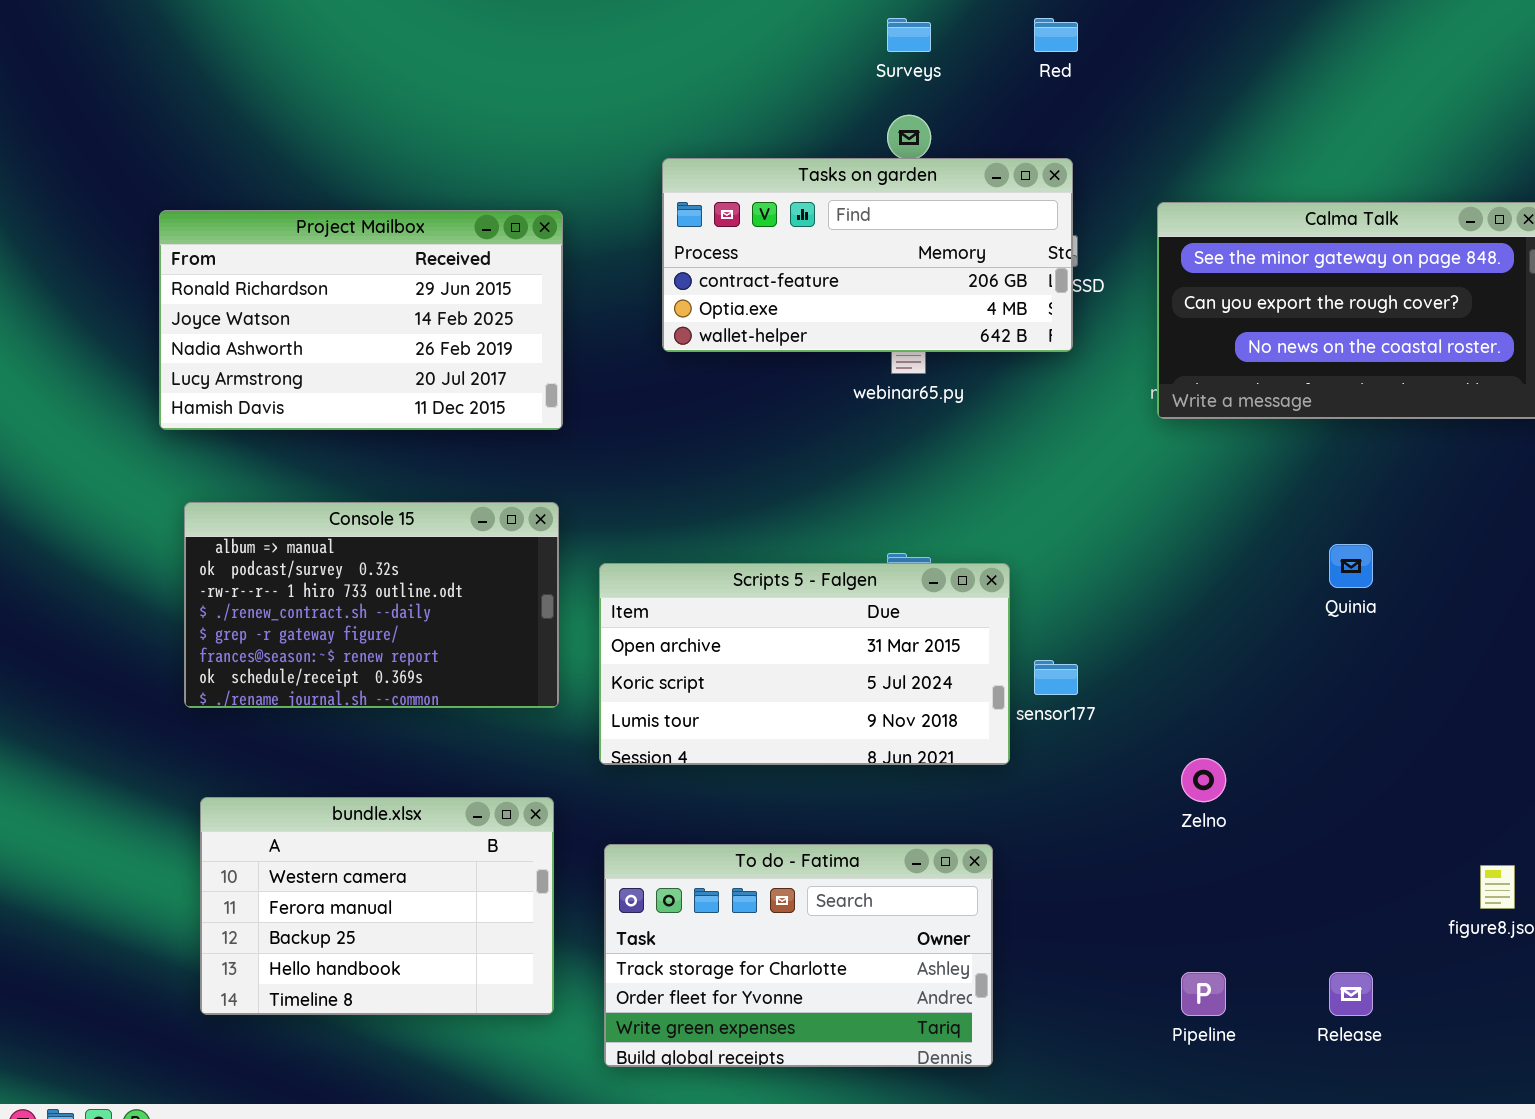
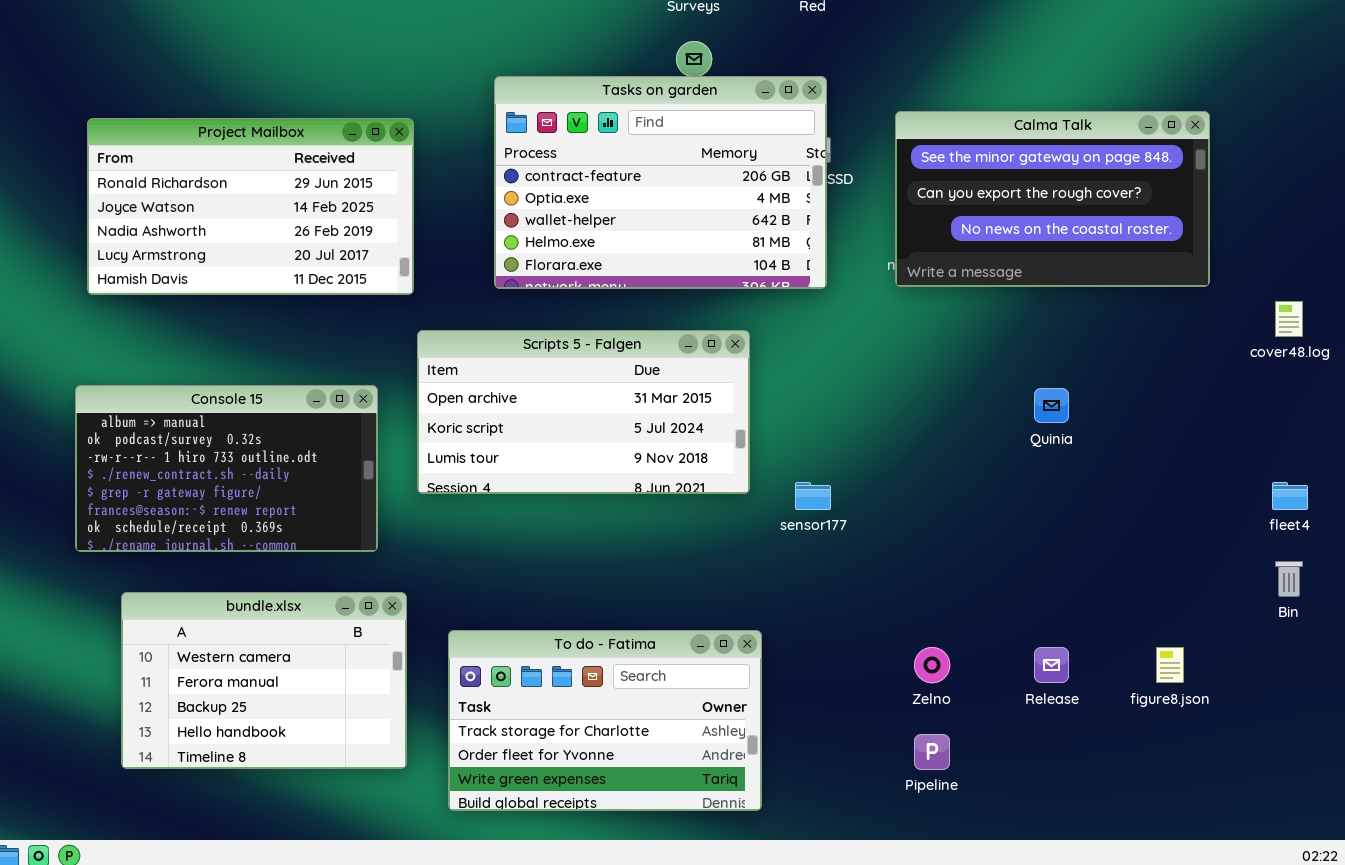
Tasks on garden: [662,158,1073,352] -> [494,76,827,289], resized
Console 15: [184,502,559,708] -> [75,385,378,552], moved
Scripts 5 - Falgen: [599,563,1010,765] -> [417,330,750,494], moved
Zelno: [1181,758,1226,802] -> [914,647,950,683], moved
Release: [1329,972,1373,1016] -> [1034,647,1069,683], moved

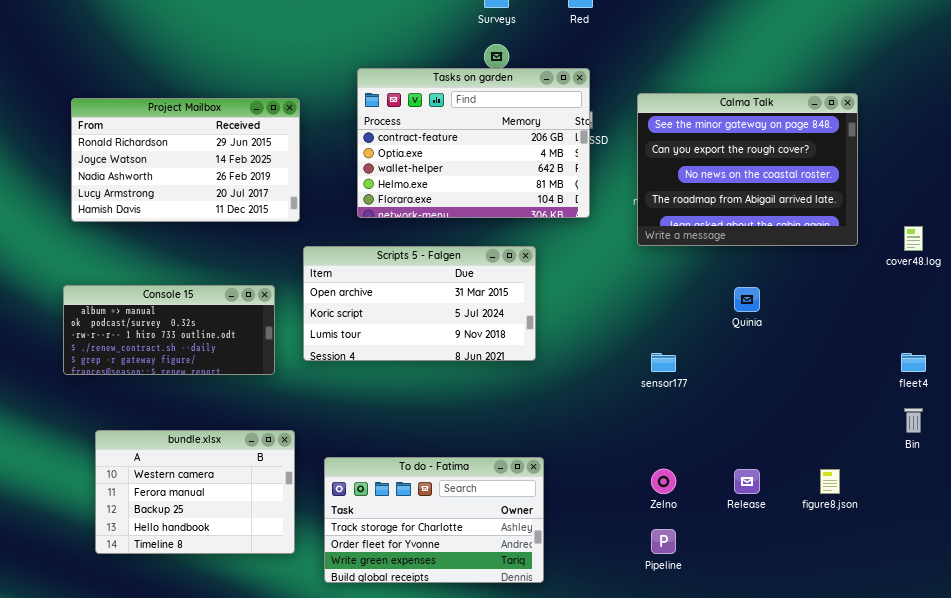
Calma Talk: [895,111,1210,287] -> [637,93,858,246], resized
Console 15: [75,385,378,552] -> [63,285,275,375], resized
sensor177: [795,482,831,510] -> [651,353,676,372], moved

